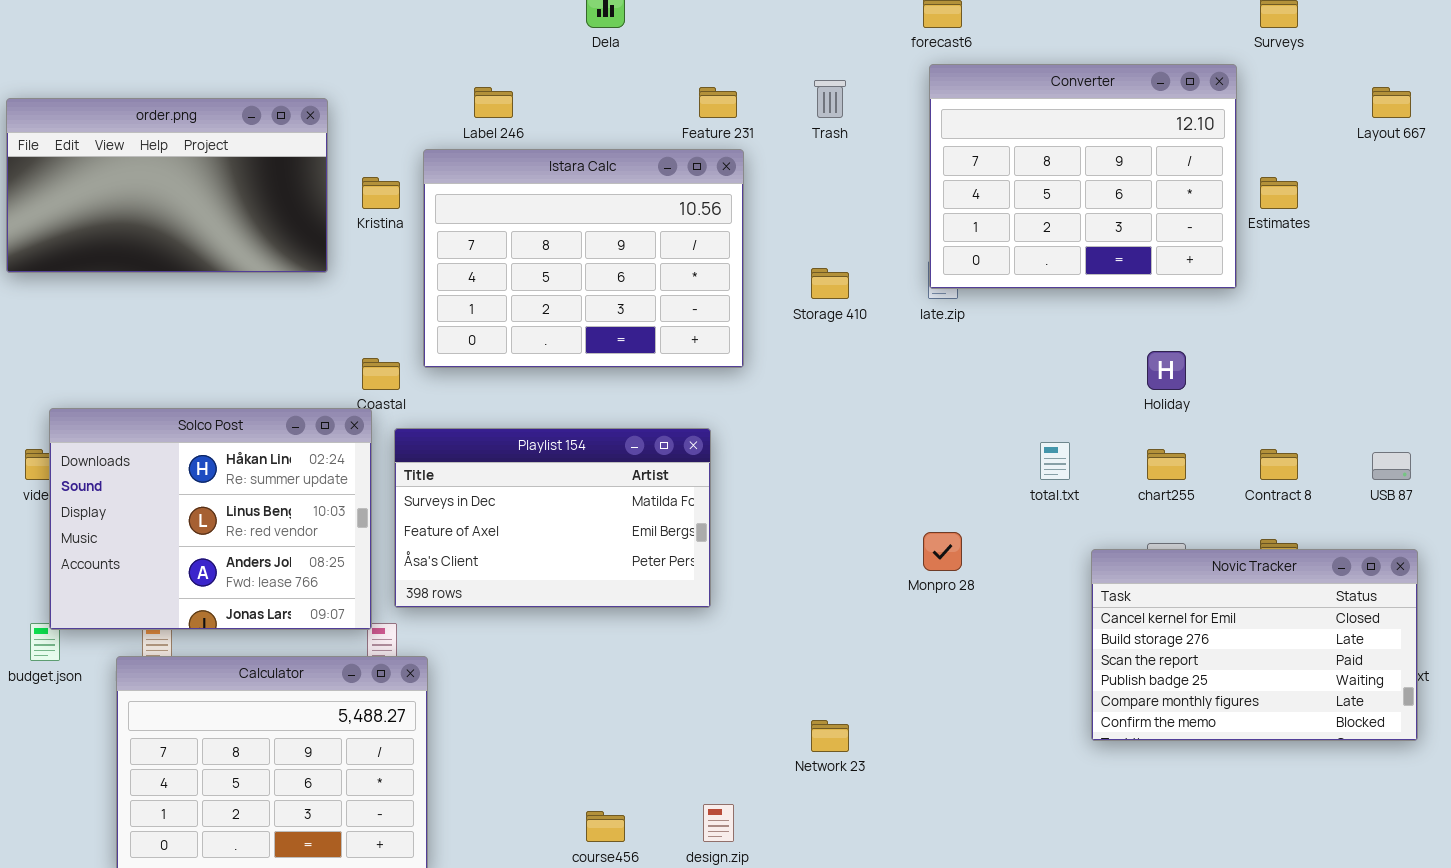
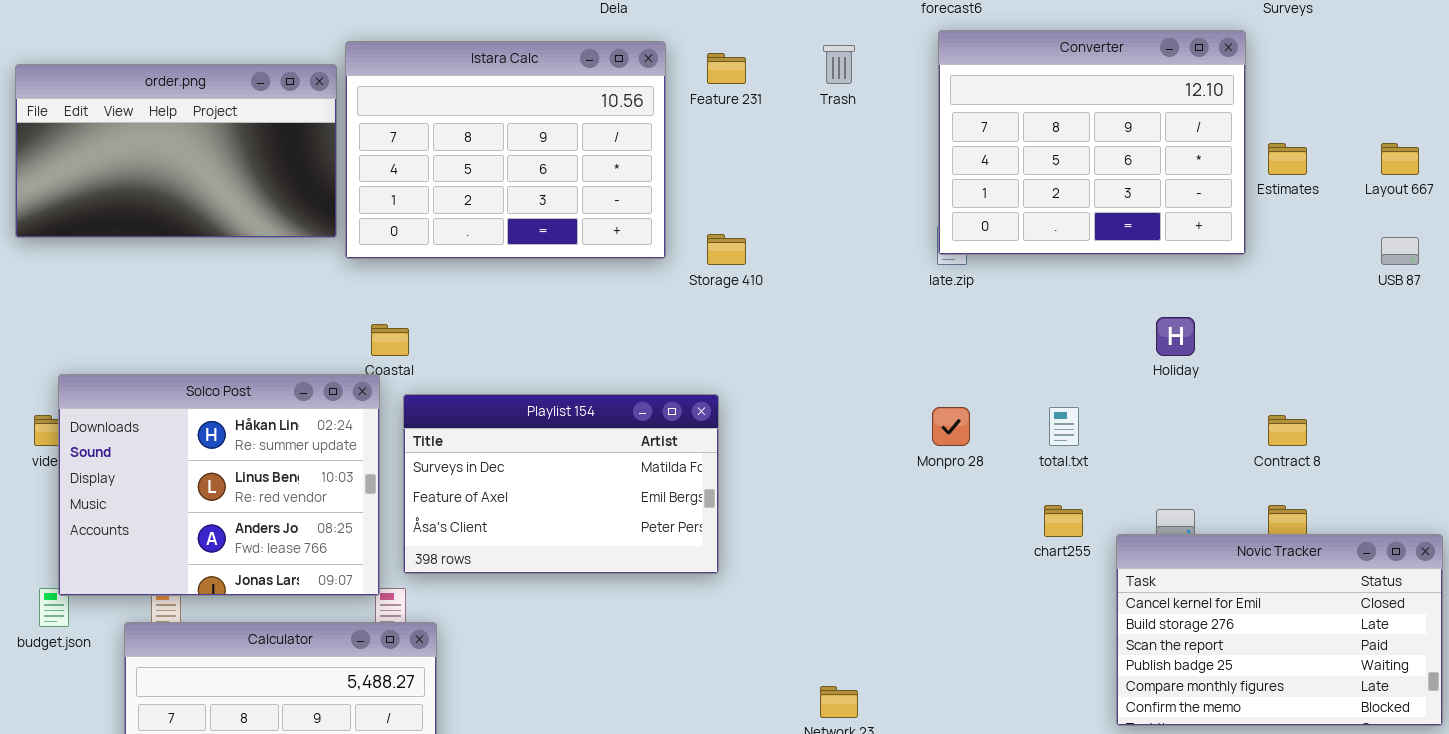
Layout 667: [1372,87,1411,118] -> [1381,143,1419,175], moved
Istara Calc: [423,149,744,368] -> [345,41,666,259], moved
Storage 410: [811,268,849,299] -> [707,234,746,265], moved
chart255: [1147,449,1186,480] -> [1044,505,1083,537], moved
USB 87: [1372,452,1411,480] -> [1381,237,1419,265], moved
Monpro 28: [923,532,962,571] -> [932,407,970,446], moved
Novic Tracker: [1091,549,1418,741] -> [1116,534,1443,726], moved

